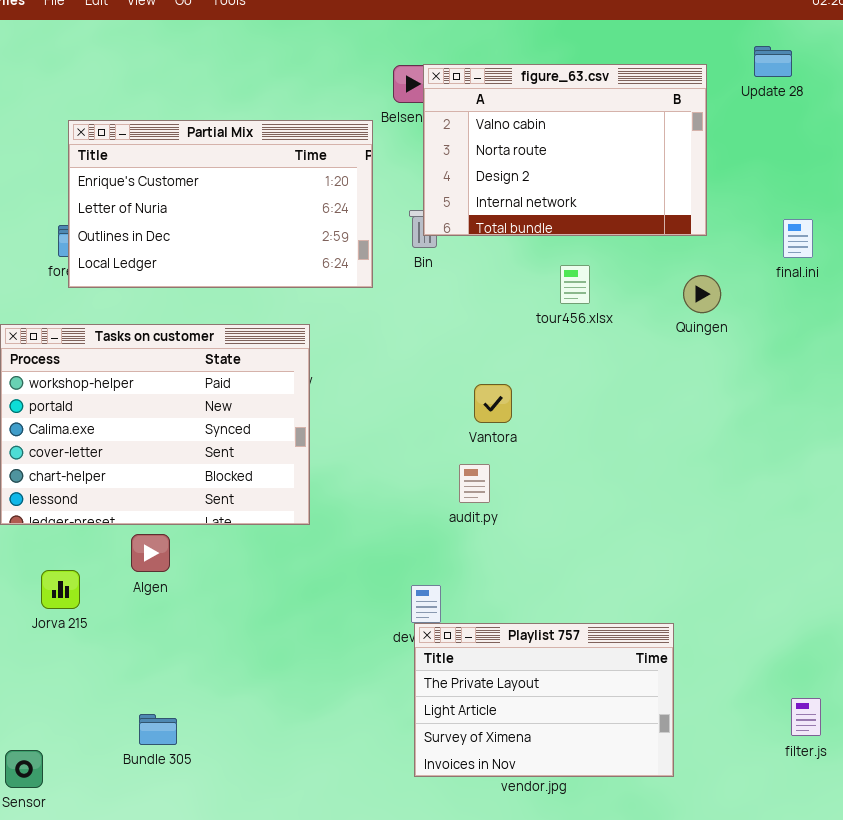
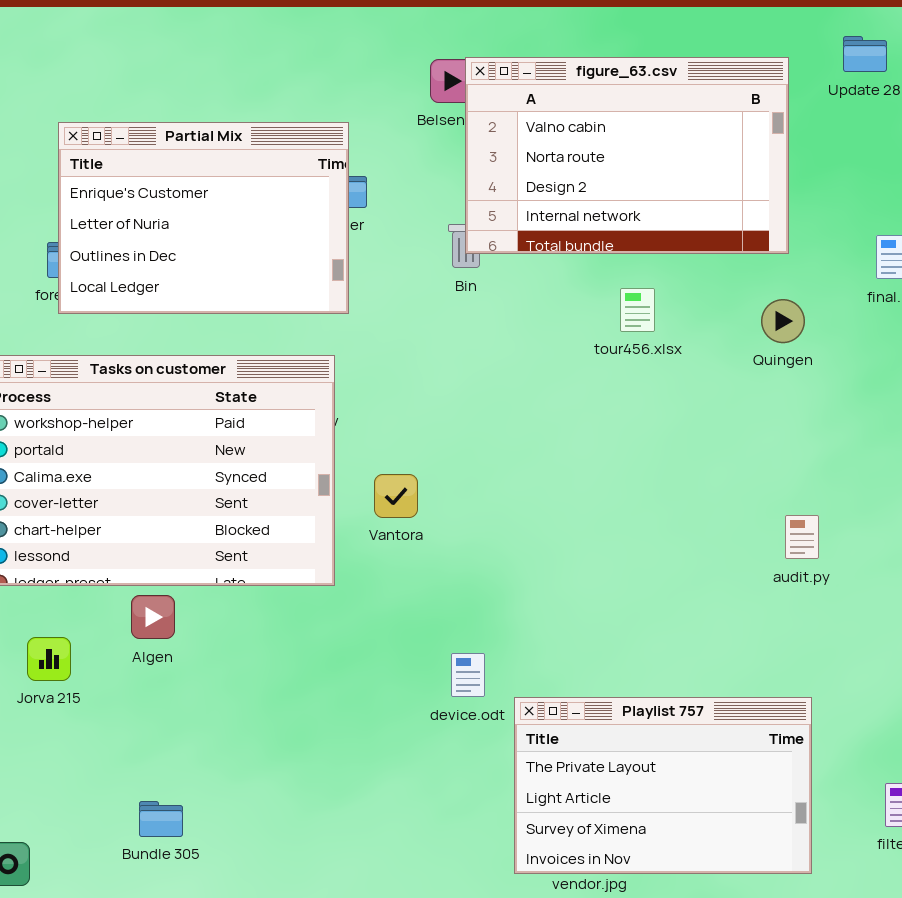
Partial Mix: [68,120,373,288] -> [58,122,349,314], resized
Vantora: [474,384,512,423] -> [374,474,418,518], moved
audit.py: [459,464,490,503] -> [785,515,819,559], moved
Playlist 757: [414,623,674,777] -> [514,697,812,874], moved

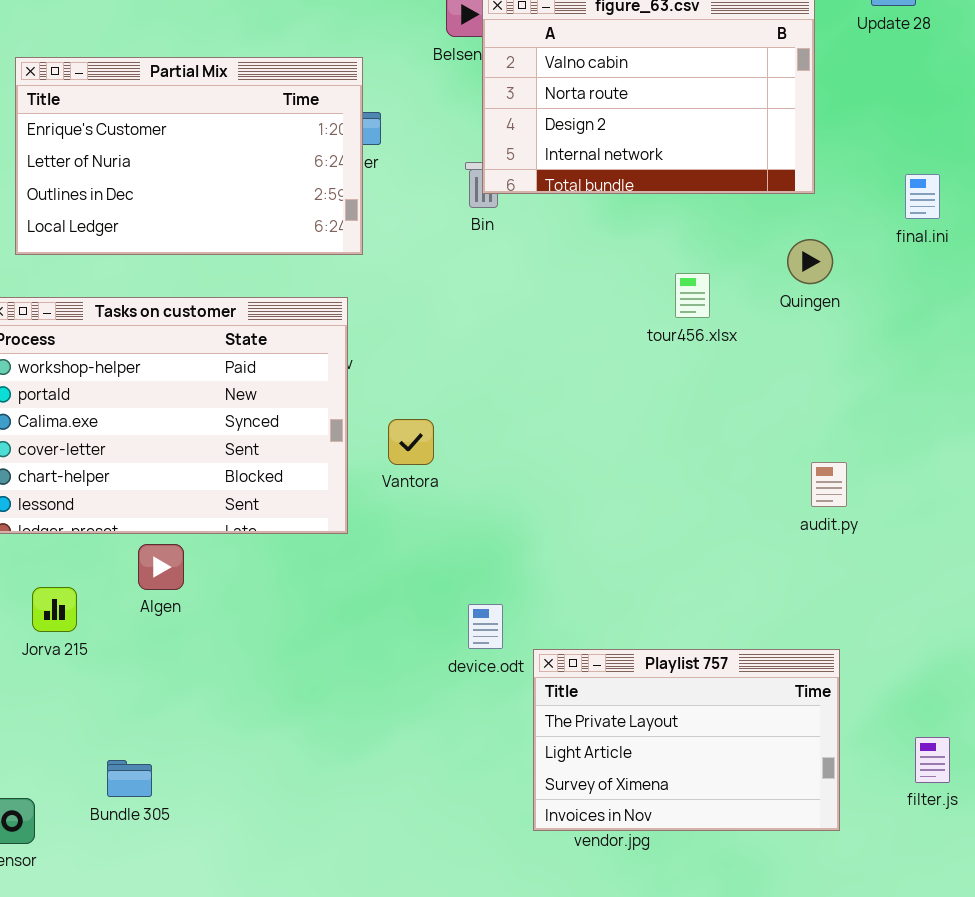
Partial Mix: [58,122,349,314] -> [15,57,363,255], resized
tour456.xlsx: [620,288,655,332] -> [675,273,710,318], moved
Bundle 305: [139,801,183,837] -> [107,760,152,797], moved

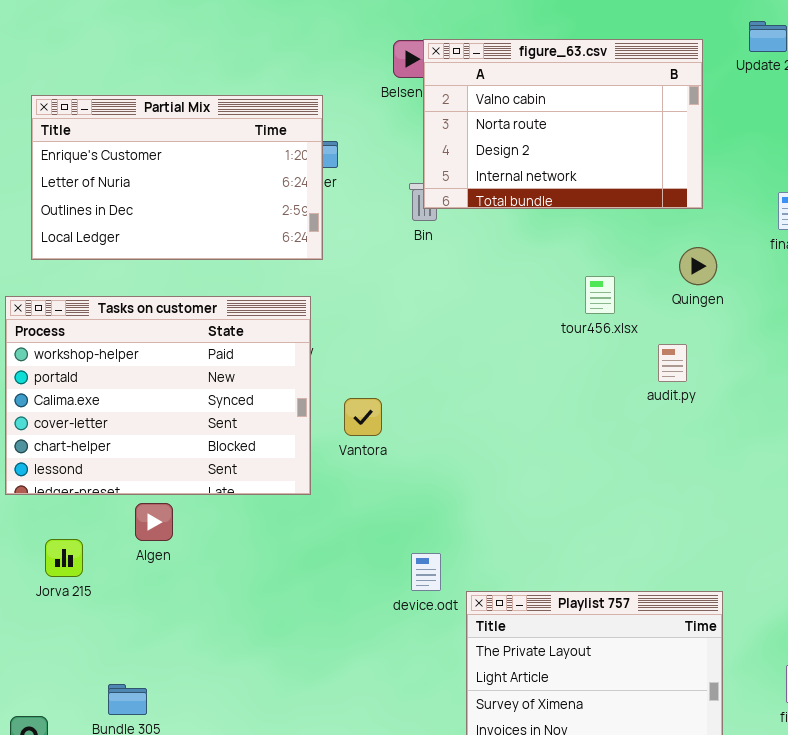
audit.py: [811,462,847,507] -> [658,344,687,382], moved

